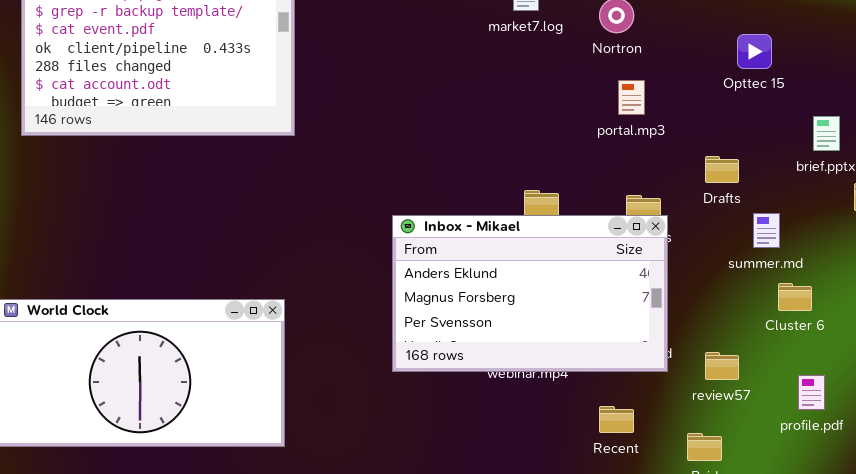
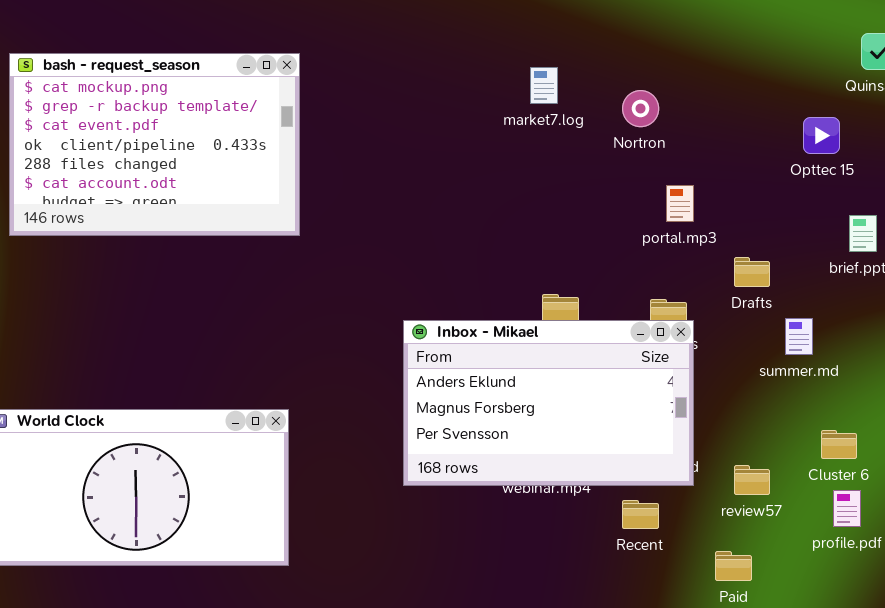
Opttec 15: [737,34,772,69] -> [803,117,840,154], moved
portal.mp3: [618,80,645,115] -> [666,185,694,222], moved
Cluster 6: [778,283,812,311] -> [821,430,857,459], moved
Recent: [599,406,634,433] -> [622,500,659,529], moved

